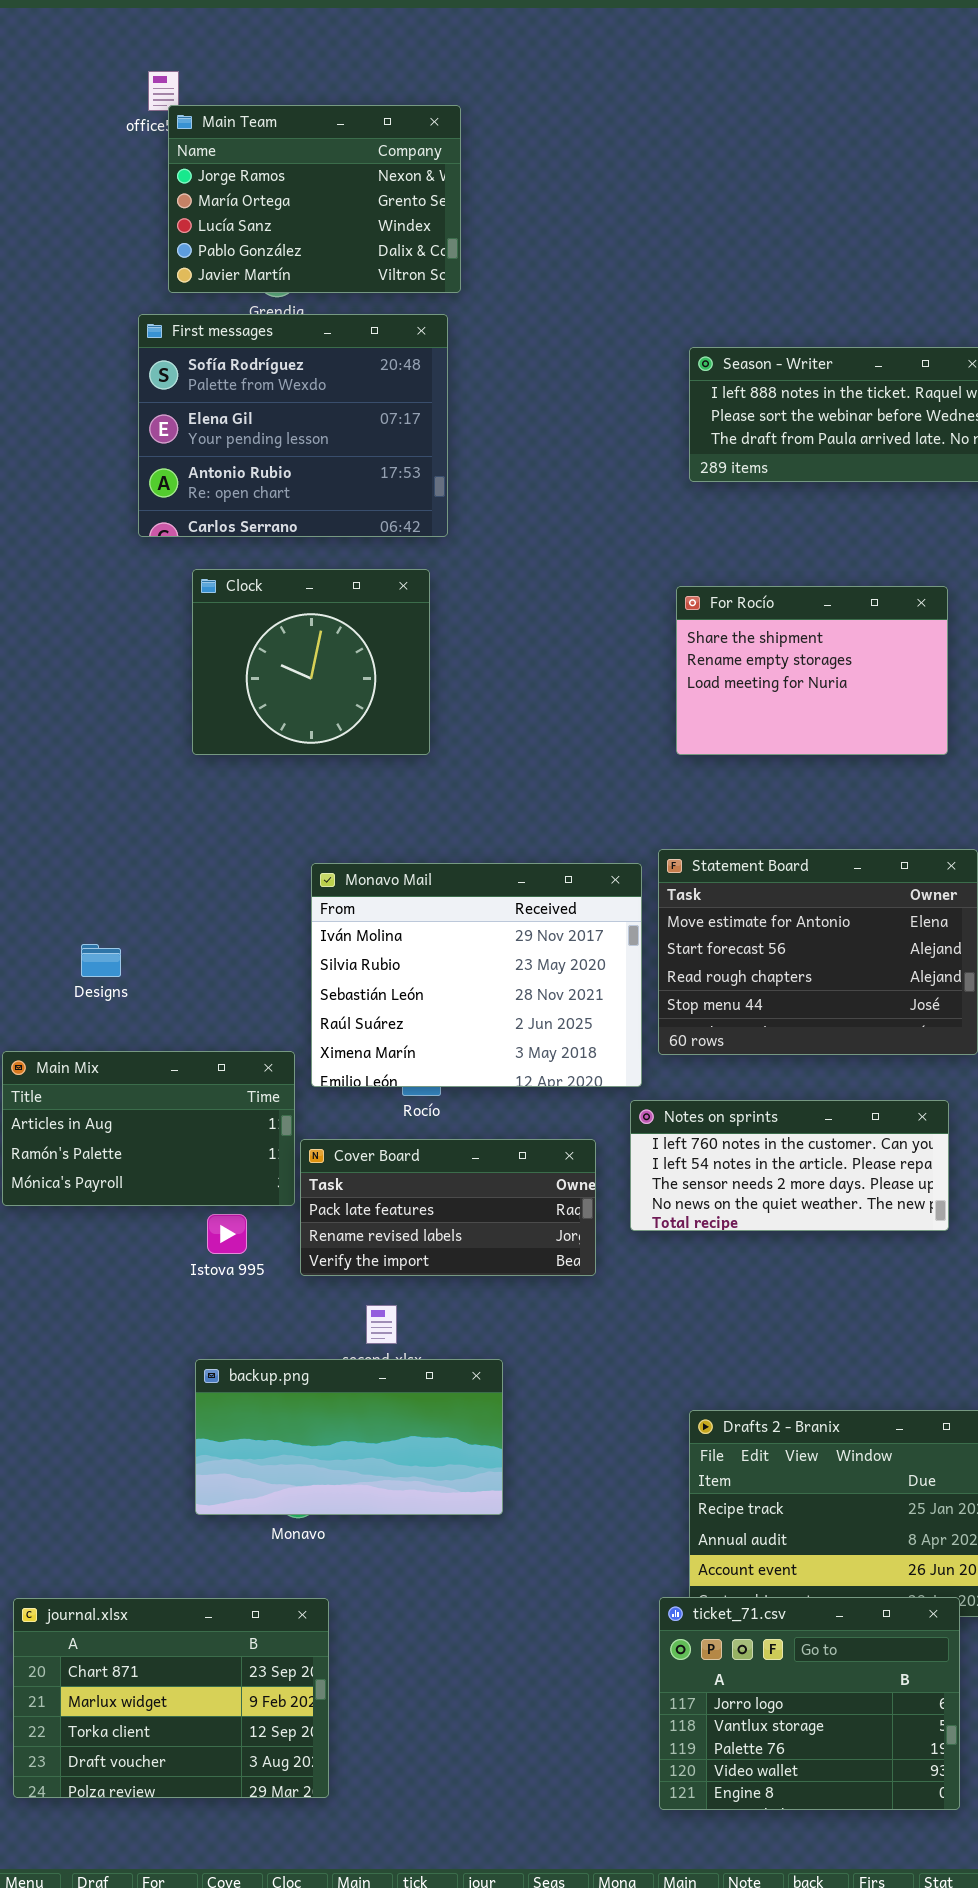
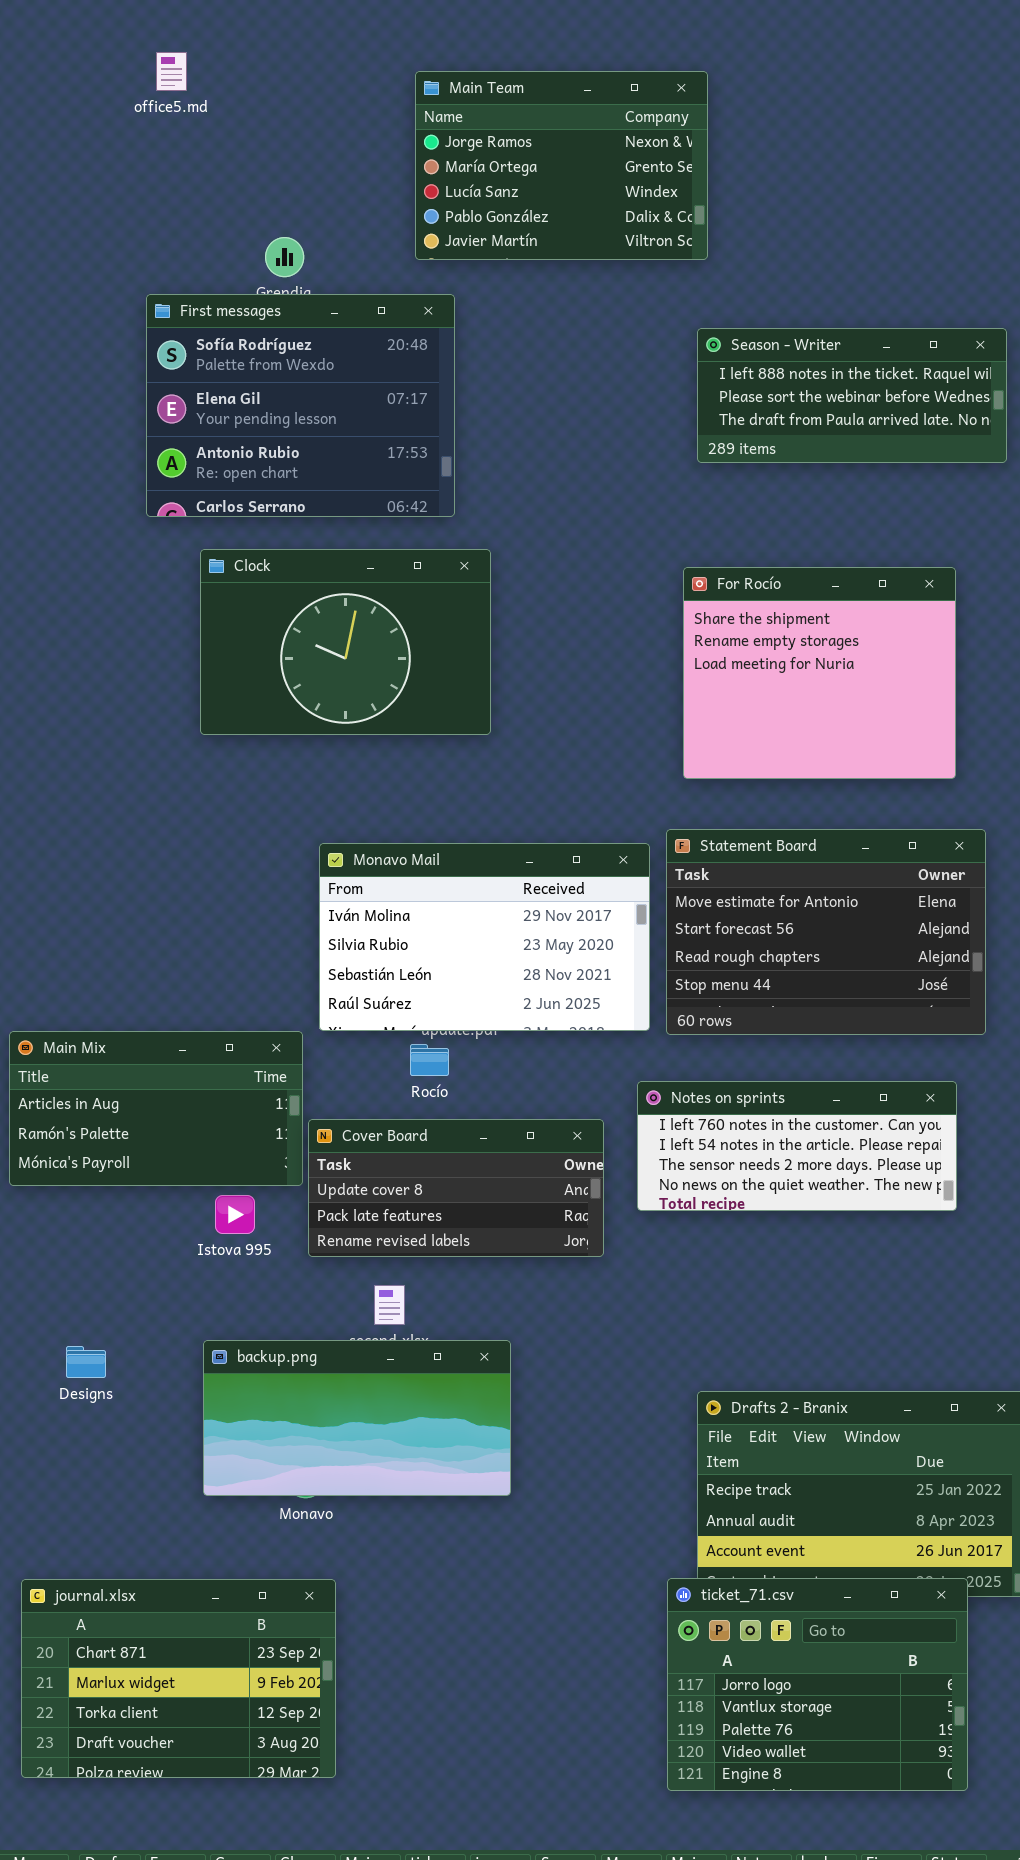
Main Team: [168,105,461,293] -> [415,71,708,260], moved
Clock: [192,569,430,755] -> [200,549,491,735], resized
For Rocío: [676,586,948,755] -> [683,567,956,779], resized
Monavo Mail: [311,863,642,1087] -> [319,843,650,1031], resized
Designs: [81,944,121,977] -> [66,1346,106,1378], moved
Cover Board: [300,1139,596,1276] -> [308,1119,604,1257], scrolled up 1 row

